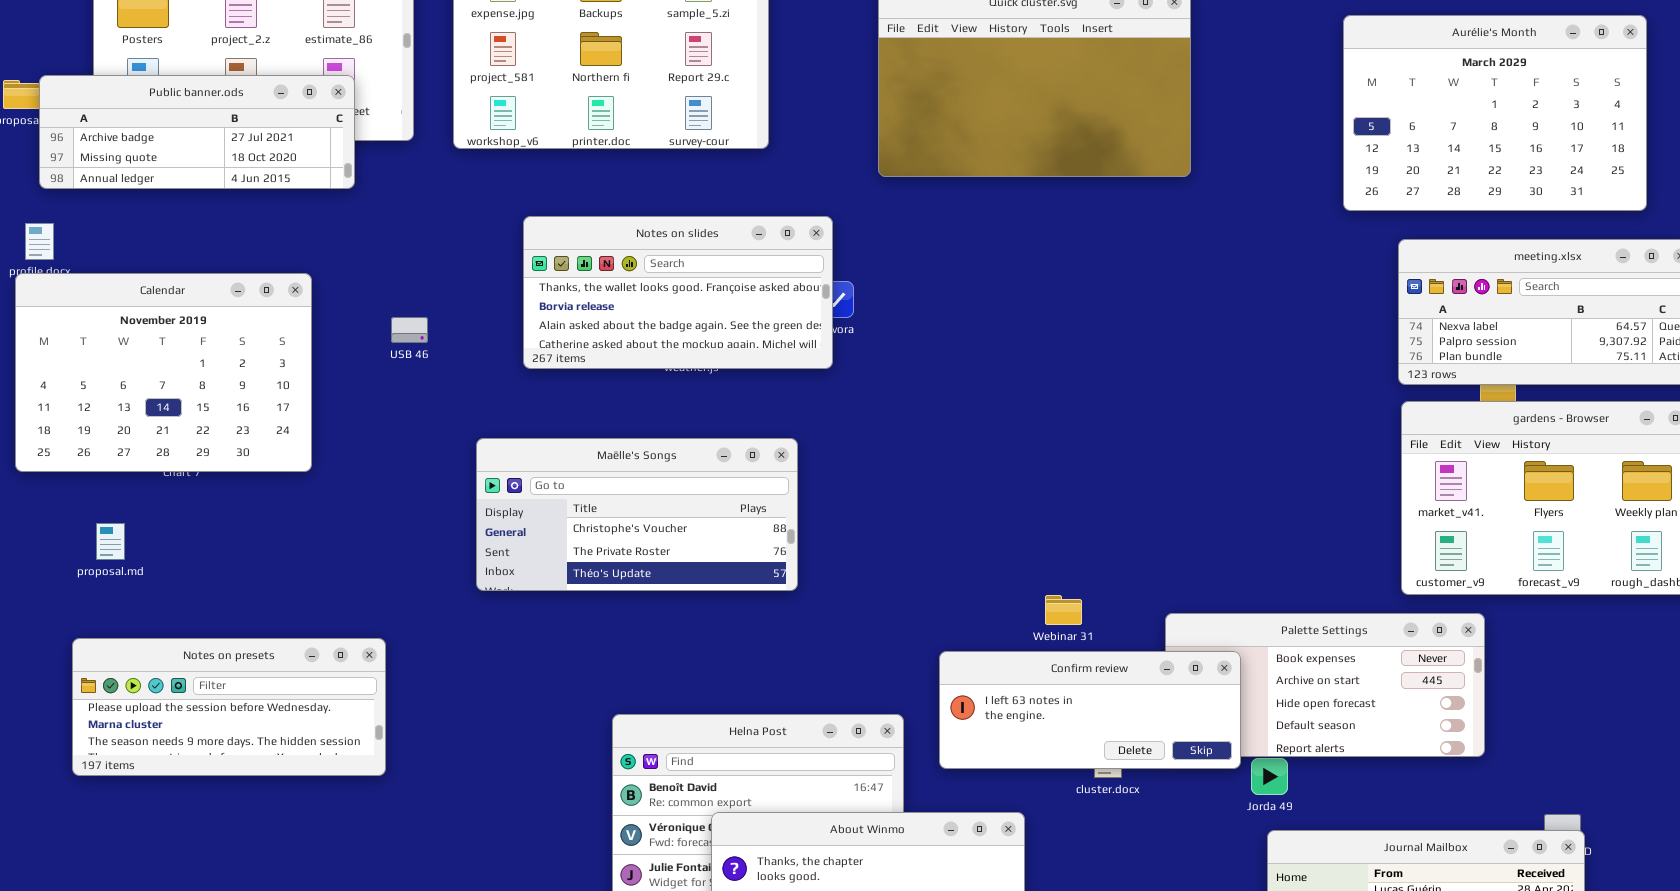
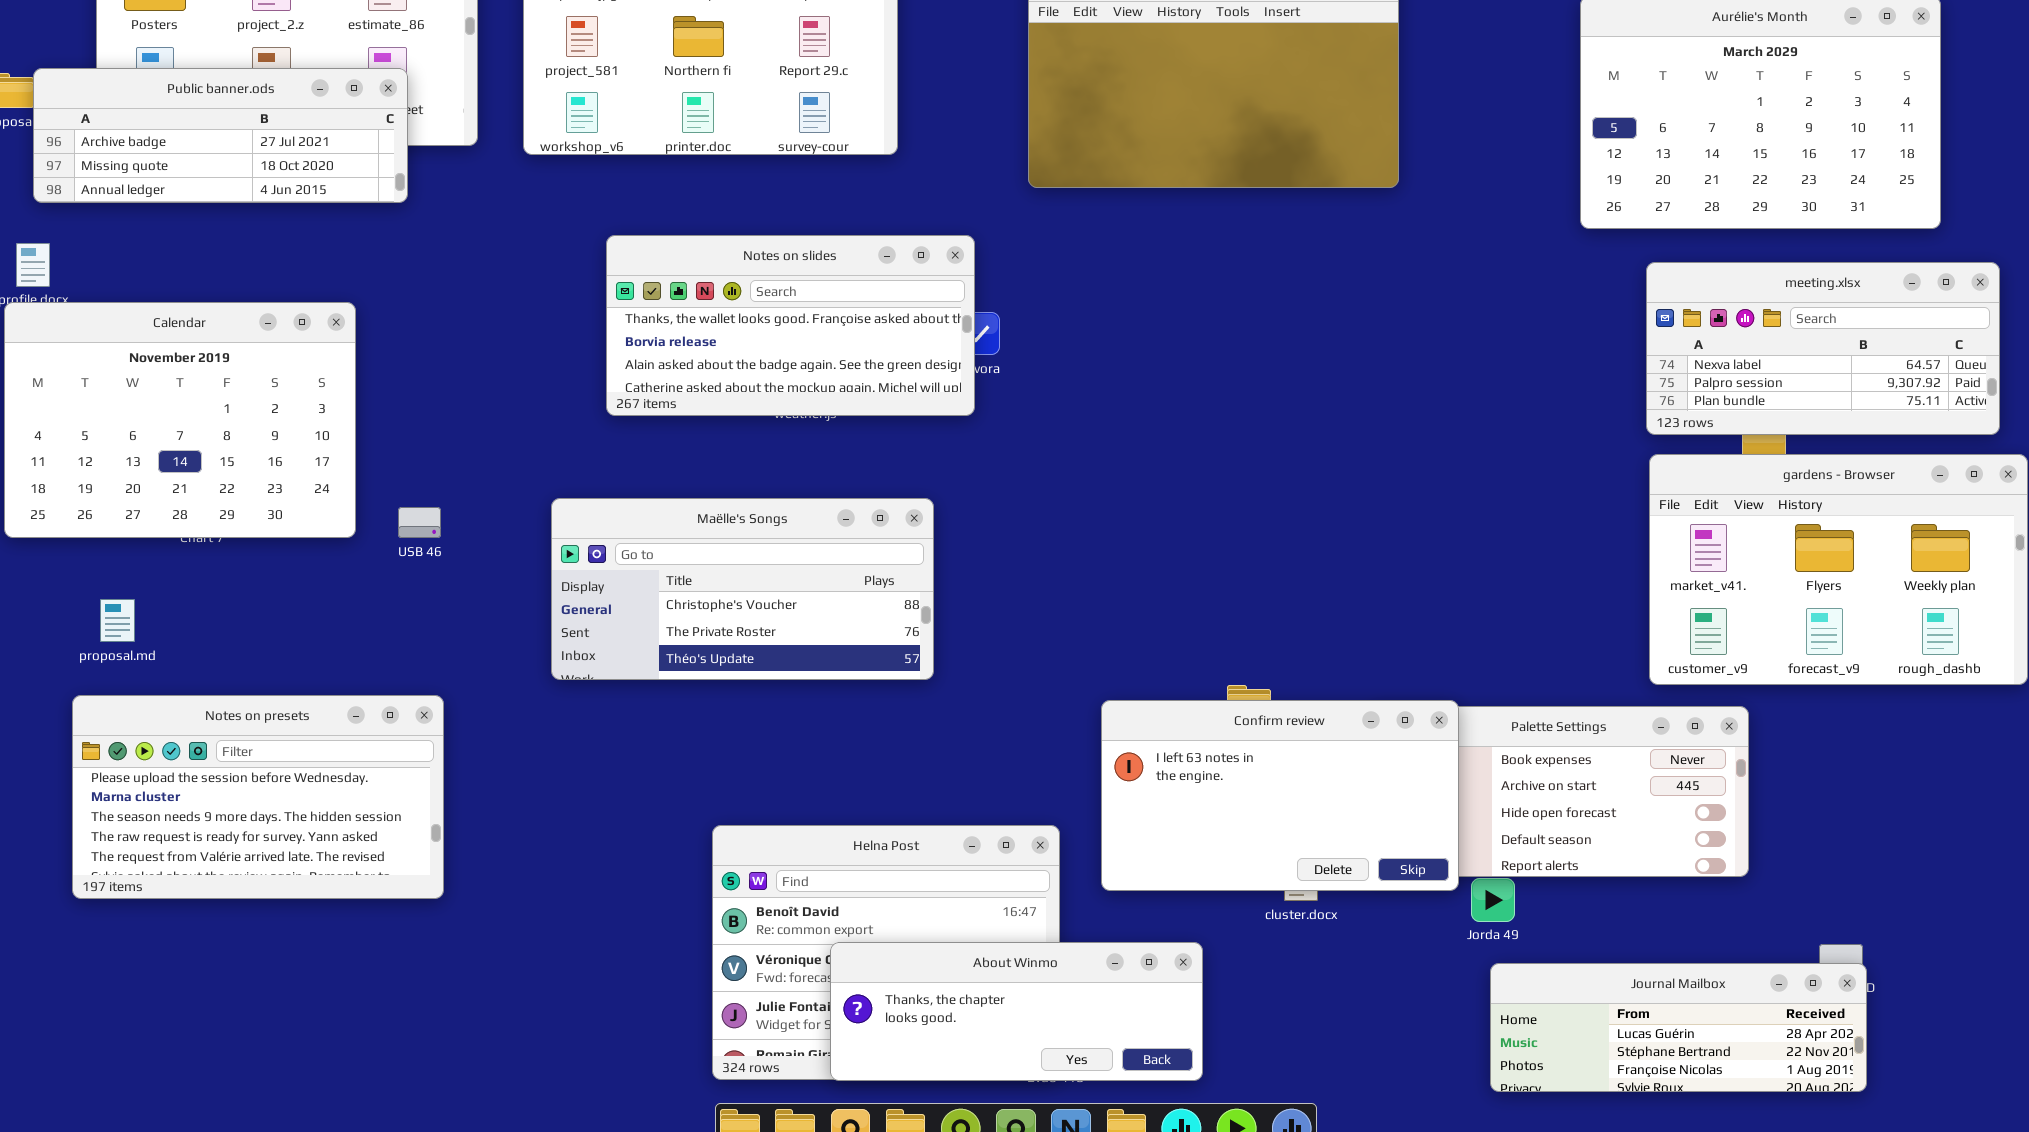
USB 46: [391,317,428,343] -> [398,507,441,538], moved
Notes on presets: [72,638,386,776] -> [72,695,444,899], resized
Confirm review: [939,651,1241,769] -> [1101,700,1459,891], resized

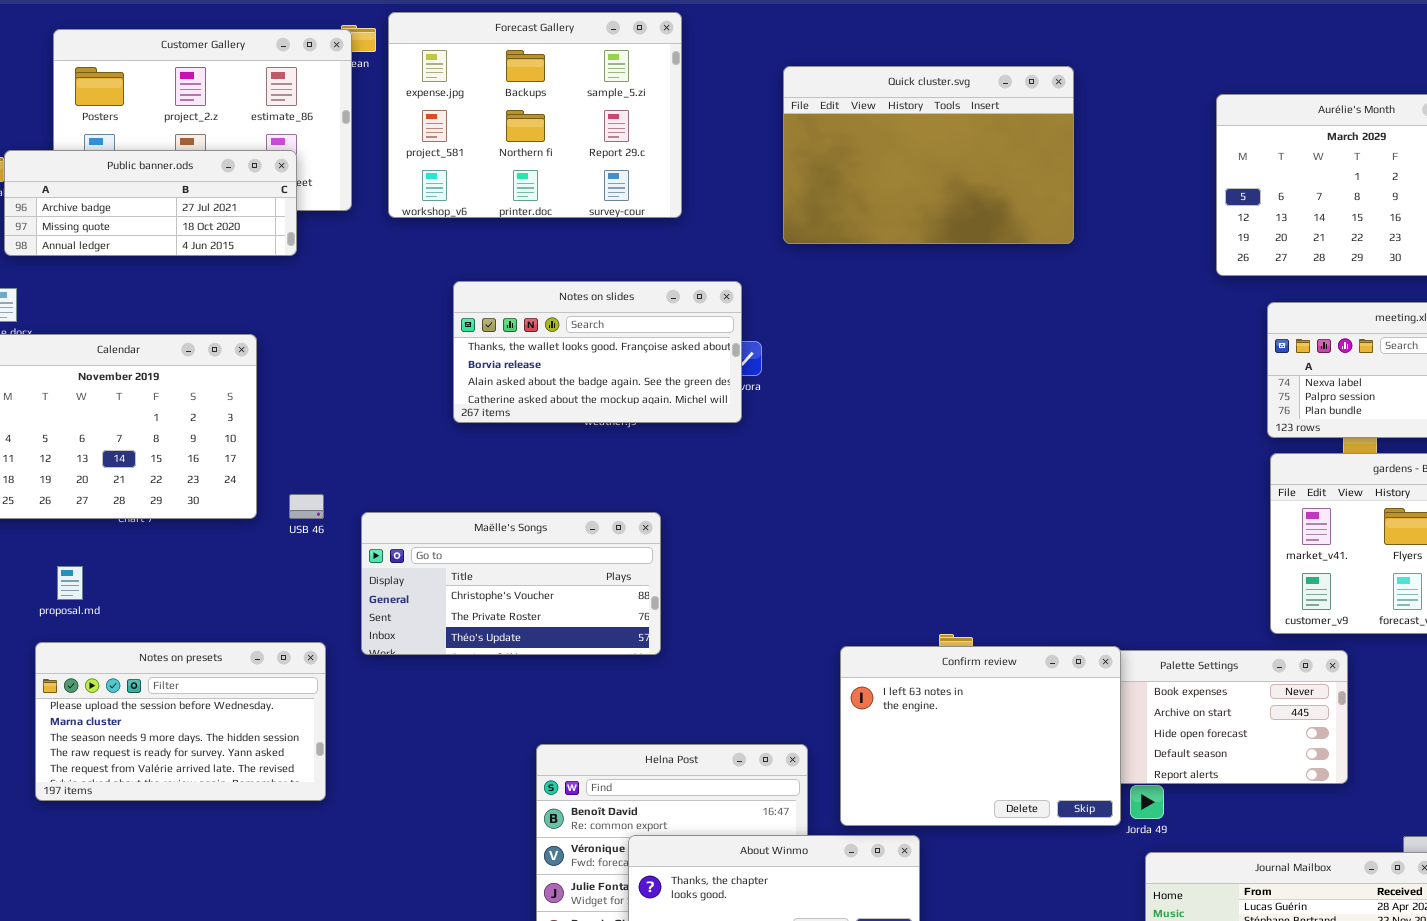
Maëlle's Songs: [551,498,934,680] -> [361,512,661,655], moved
Confirm review: [1101,700,1459,891] -> [840,646,1121,826], resized

